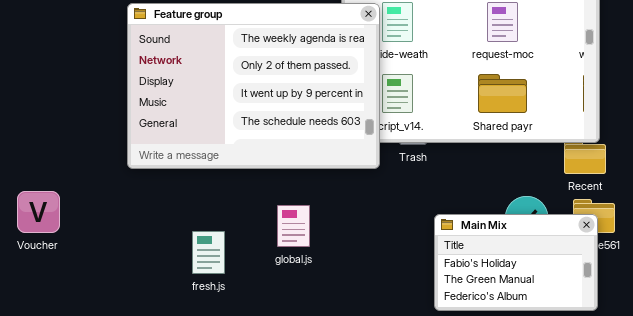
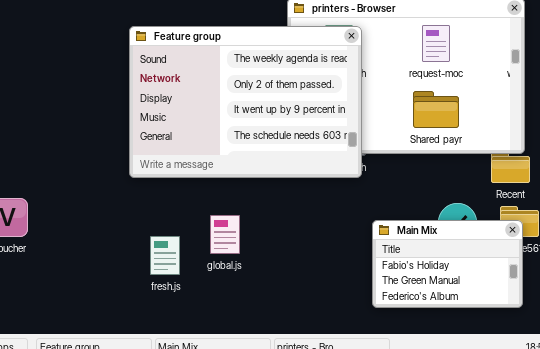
Feature group: [127,3,380,169] -> [129,26,362,178], moved
global.js: [277,205,310,247] -> [210,215,240,254], moved

